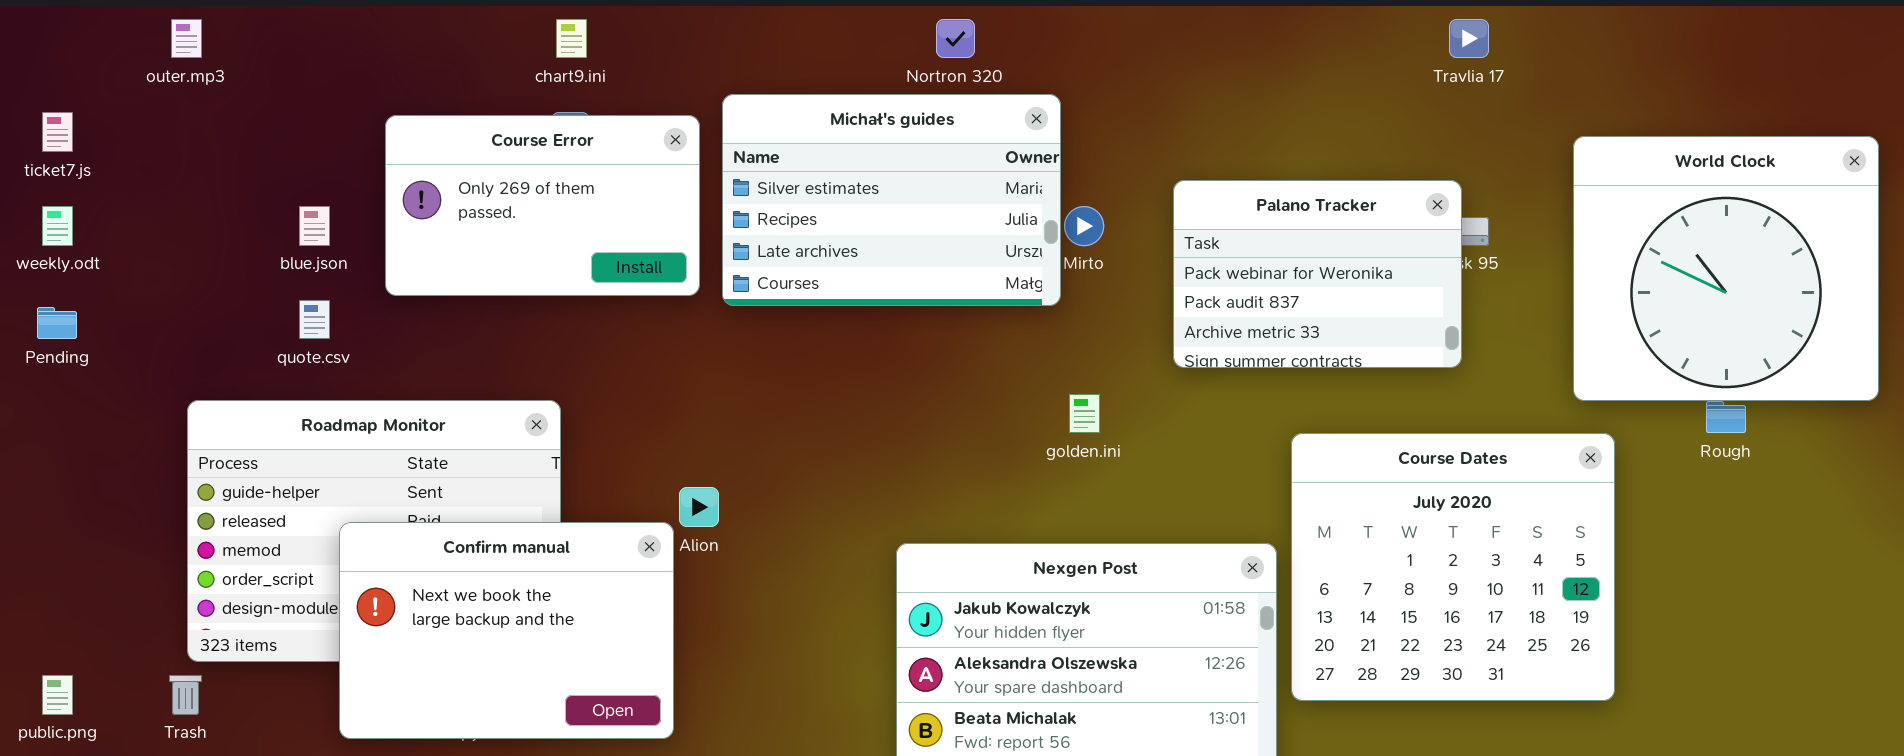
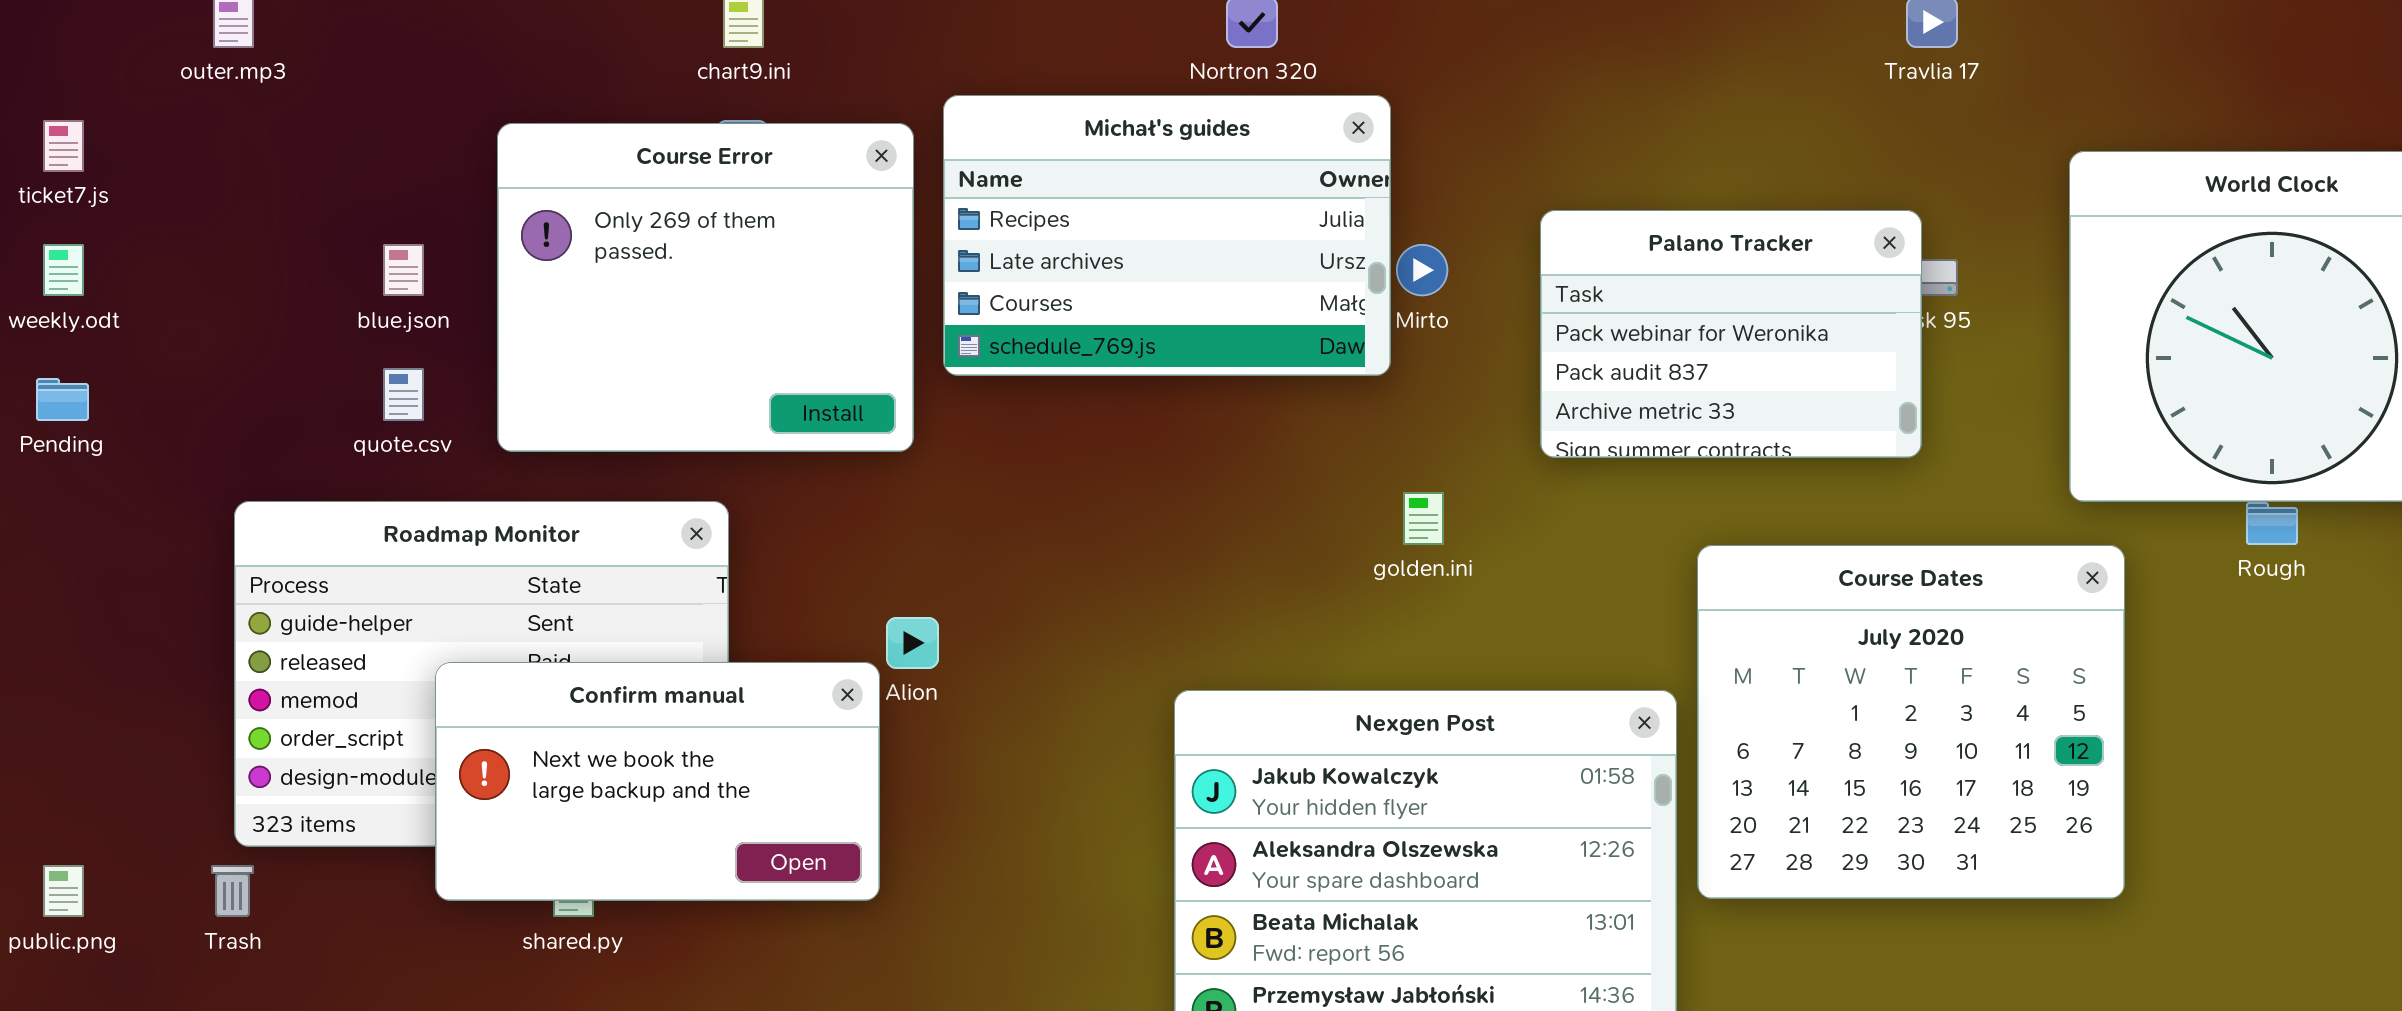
Michał's guides: [722,94,1061,306] -> [943,95,1391,376], scrolled down 1 row
Course Error: [385,115,700,296] -> [497,123,914,452], resized
Confirm manual: [339,522,674,739] -> [435,662,880,901], resized

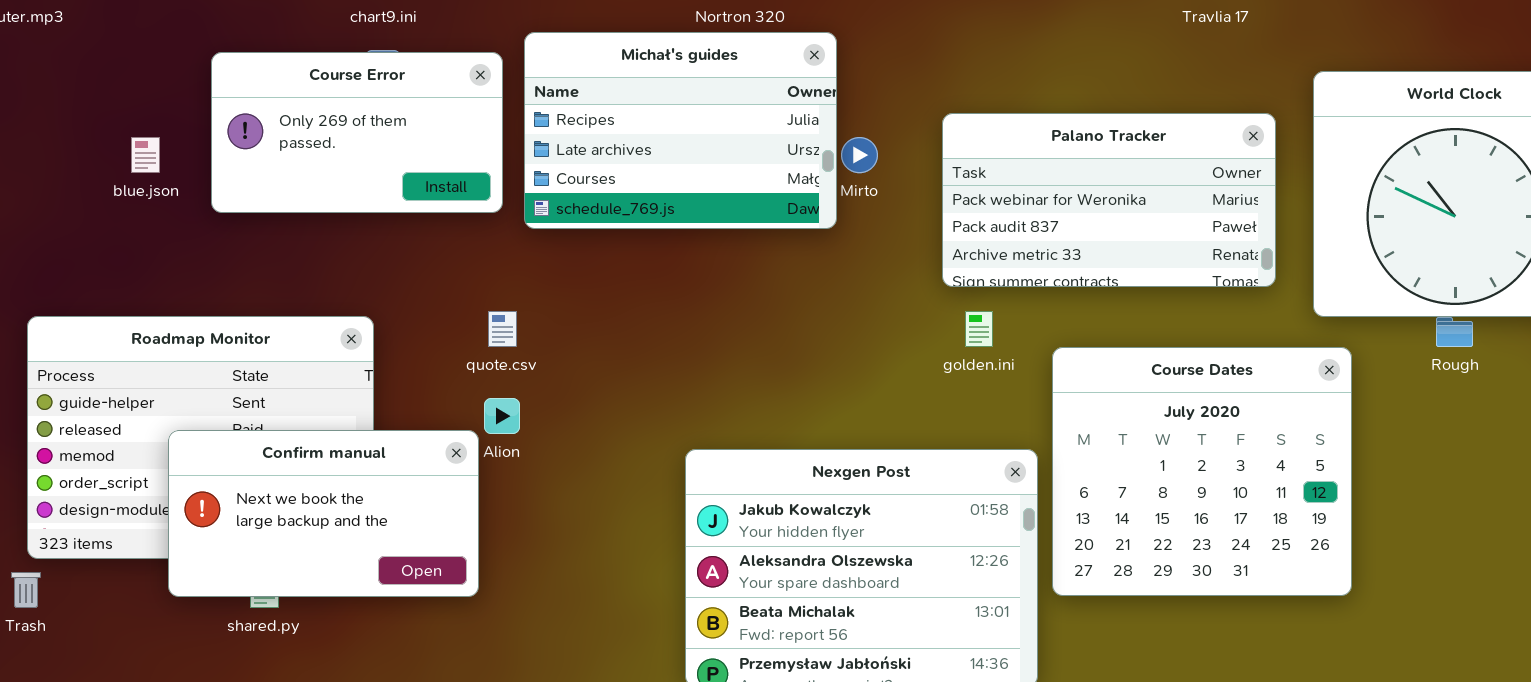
Course Error: [497,123,914,452] -> [211,52,503,213], resized
Palano Tracker: [1540,210,1922,458] -> [942,113,1276,287], resized
quote.csv: [383,368,424,421] -> [488,311,517,347], moved
golden.ini: [1403,492,1444,545] -> [965,311,993,347], moved

